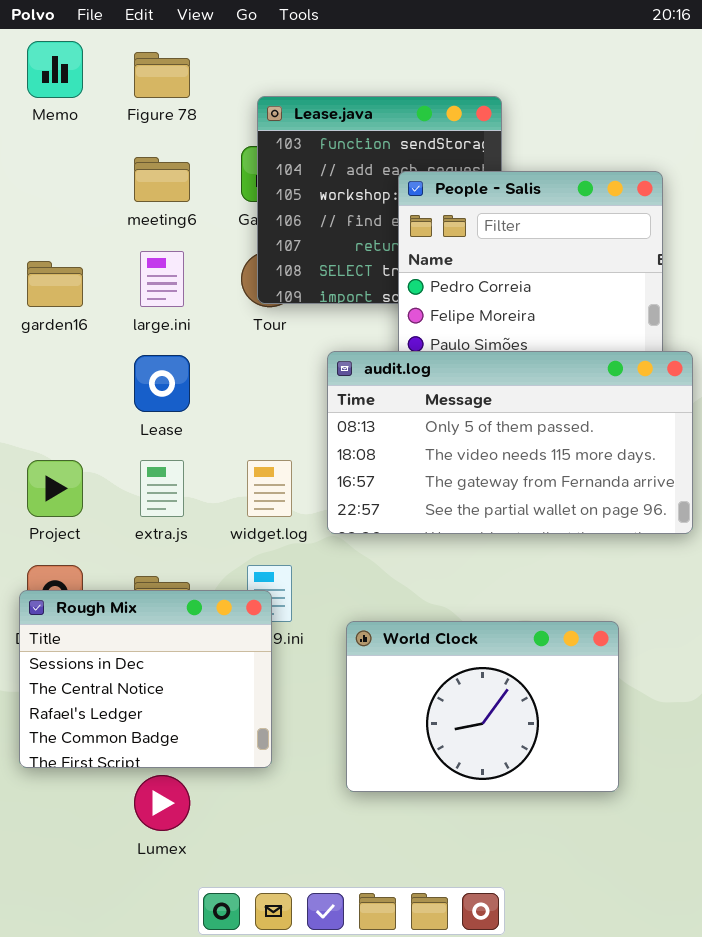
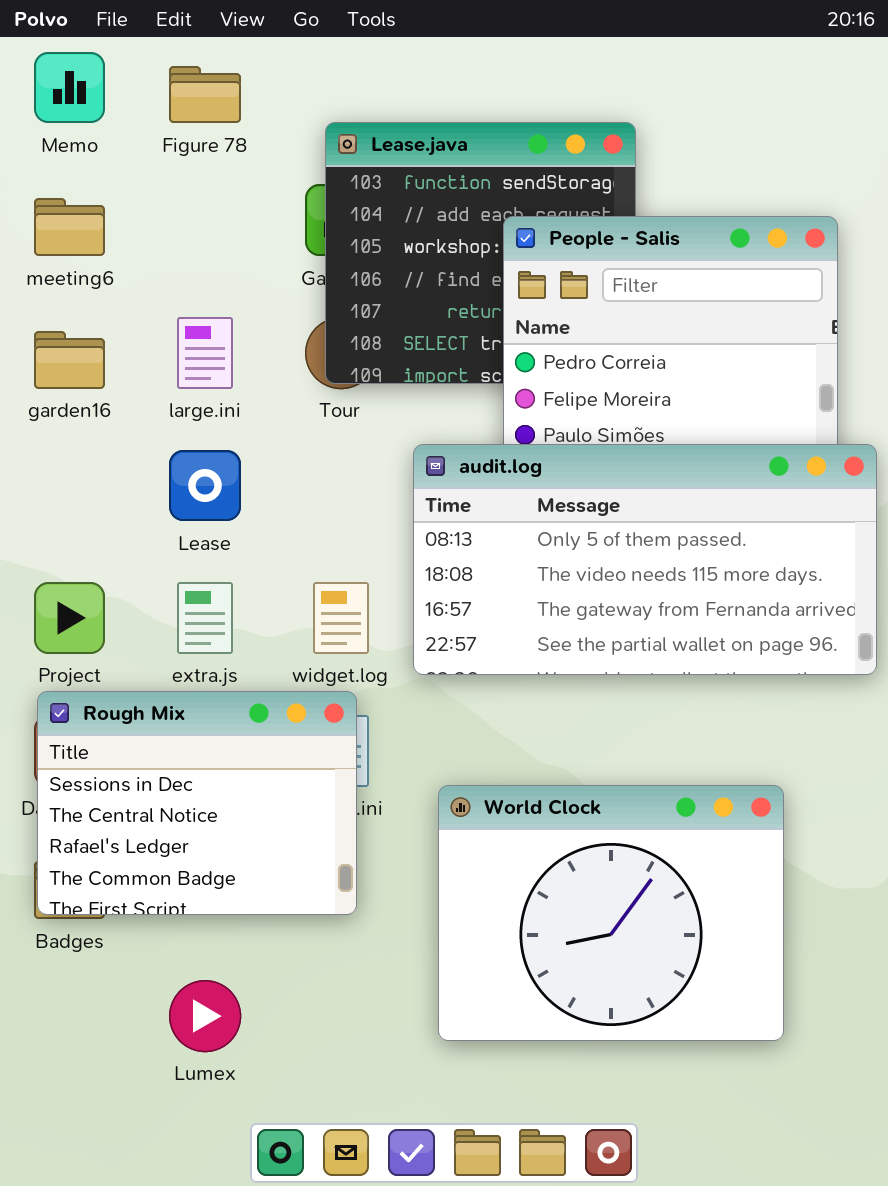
meeting6: [134,157,190,202] -> [34,198,105,256], moved
Rough Mix: [19,590,272,768] -> [37,691,357,915], moved
World Clock: [346,621,619,792] -> [438,785,784,1041], resized

